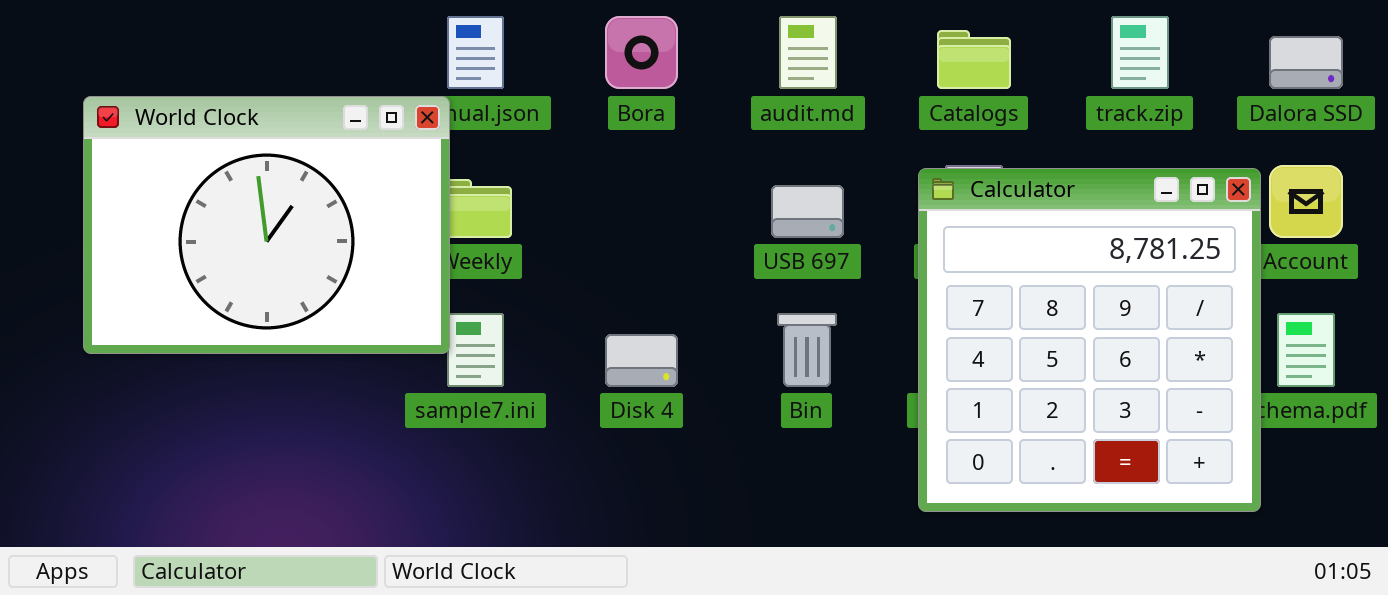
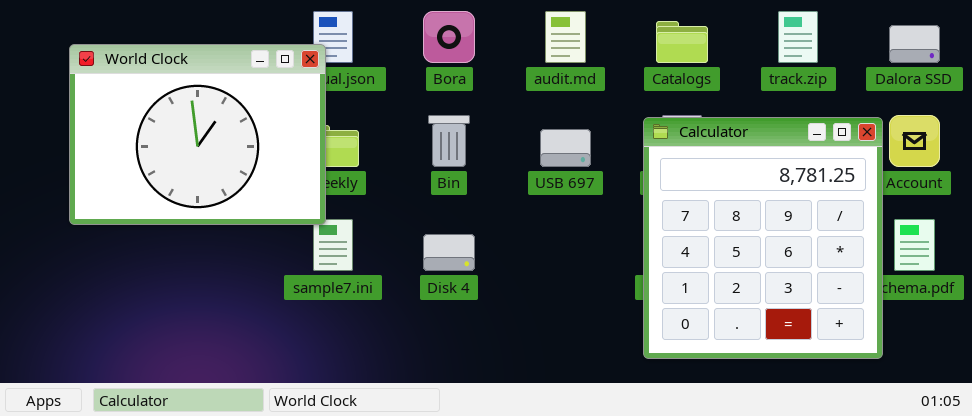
World Clock: [83,96,450,354] -> [69,44,326,225], moved
Bin: [777,313,837,387] -> [428,115,470,167], moved

